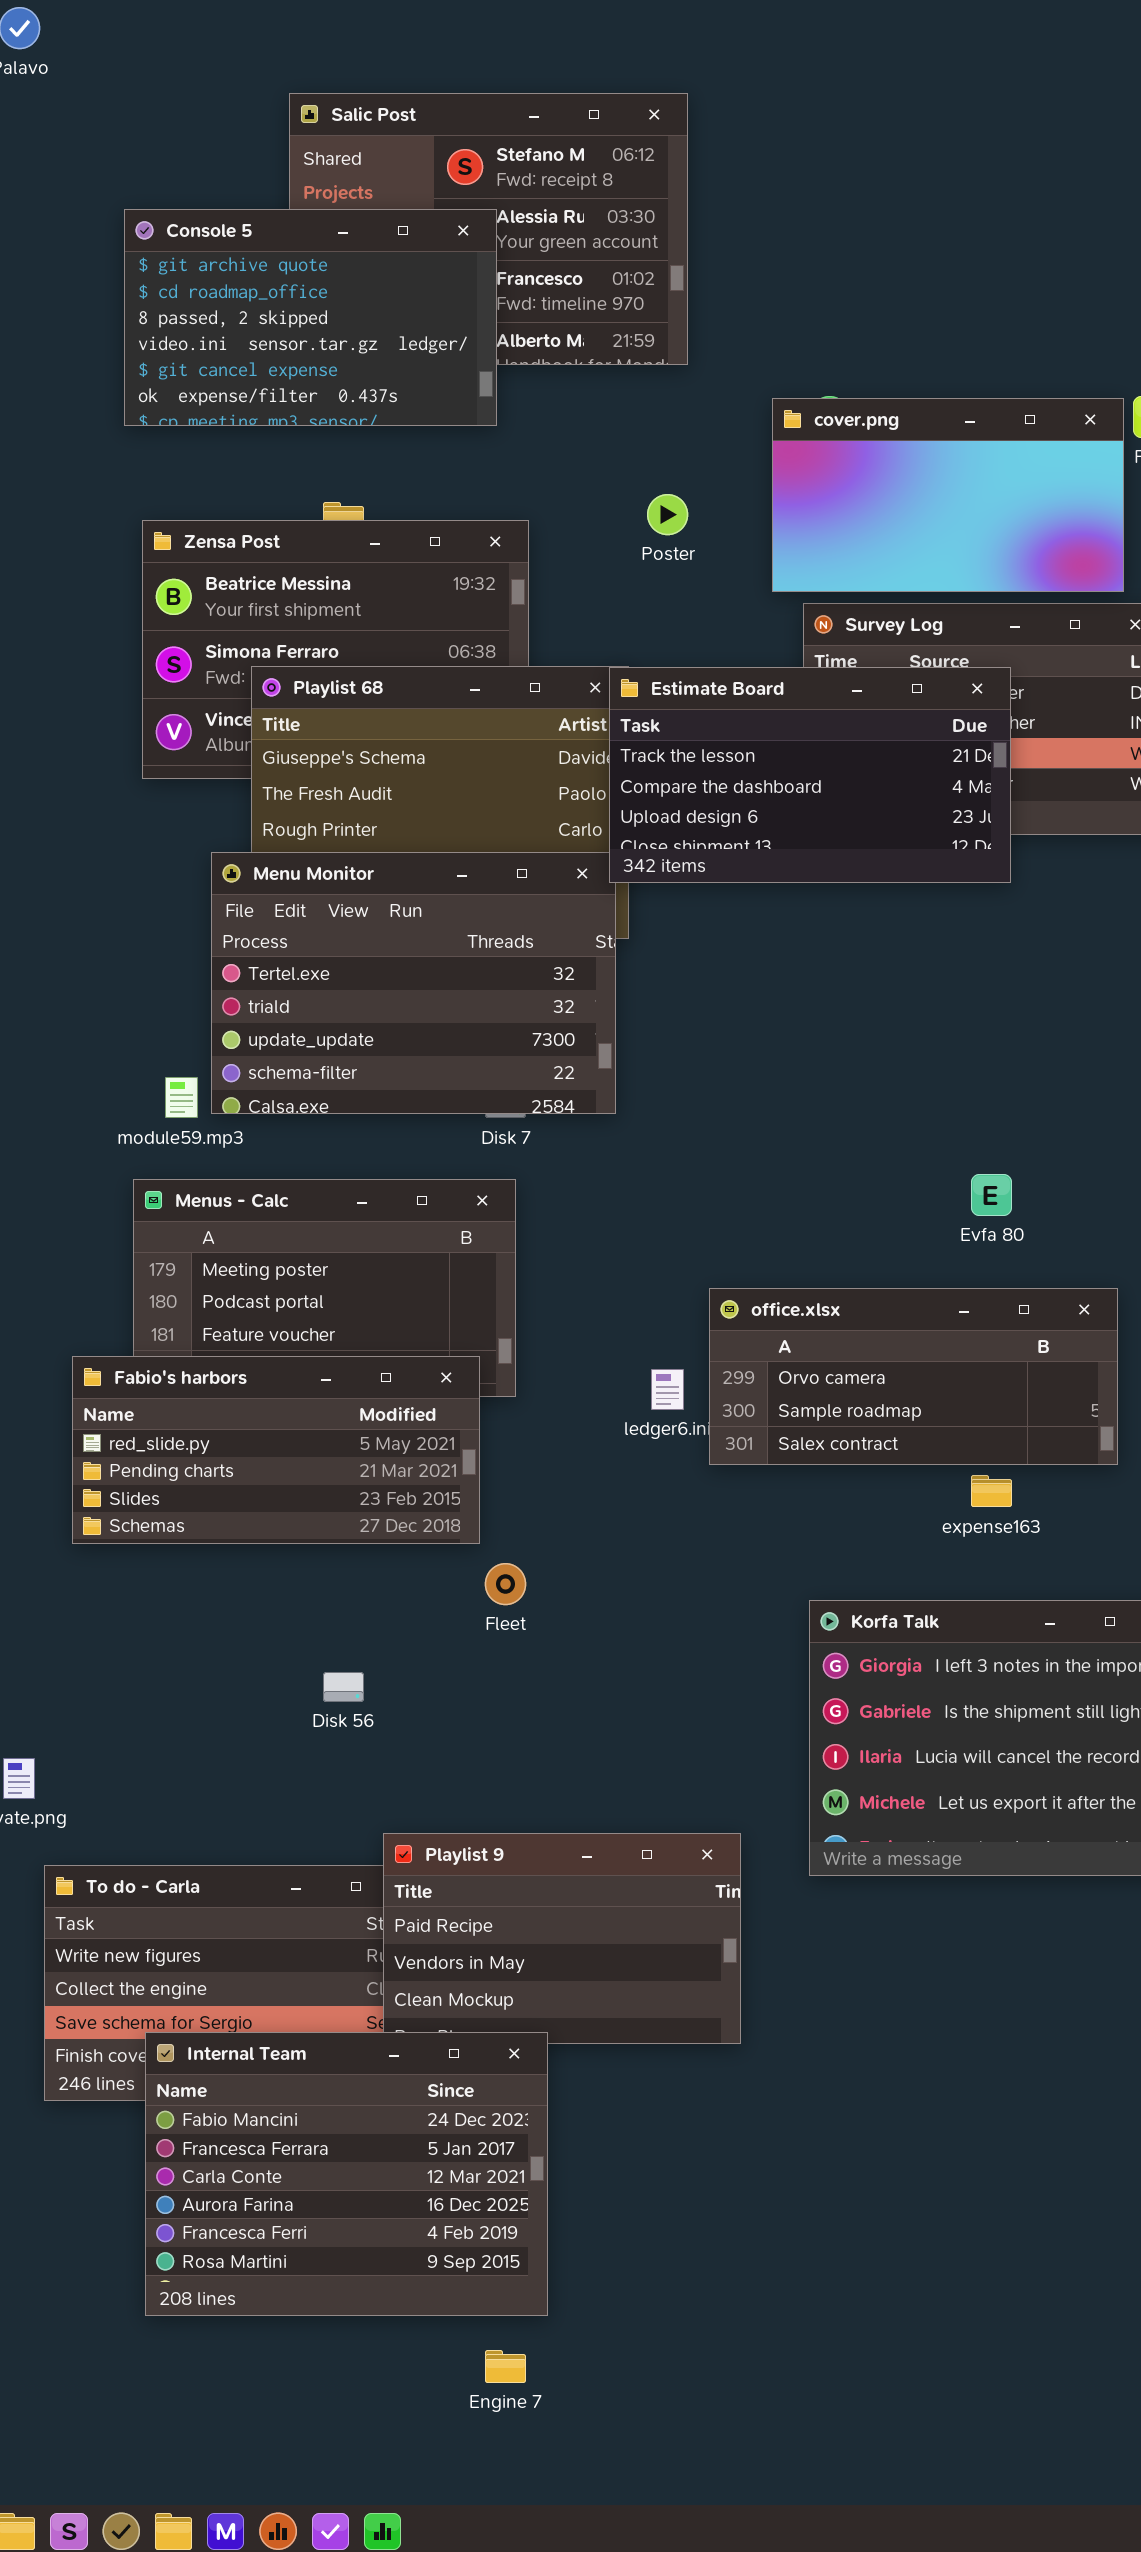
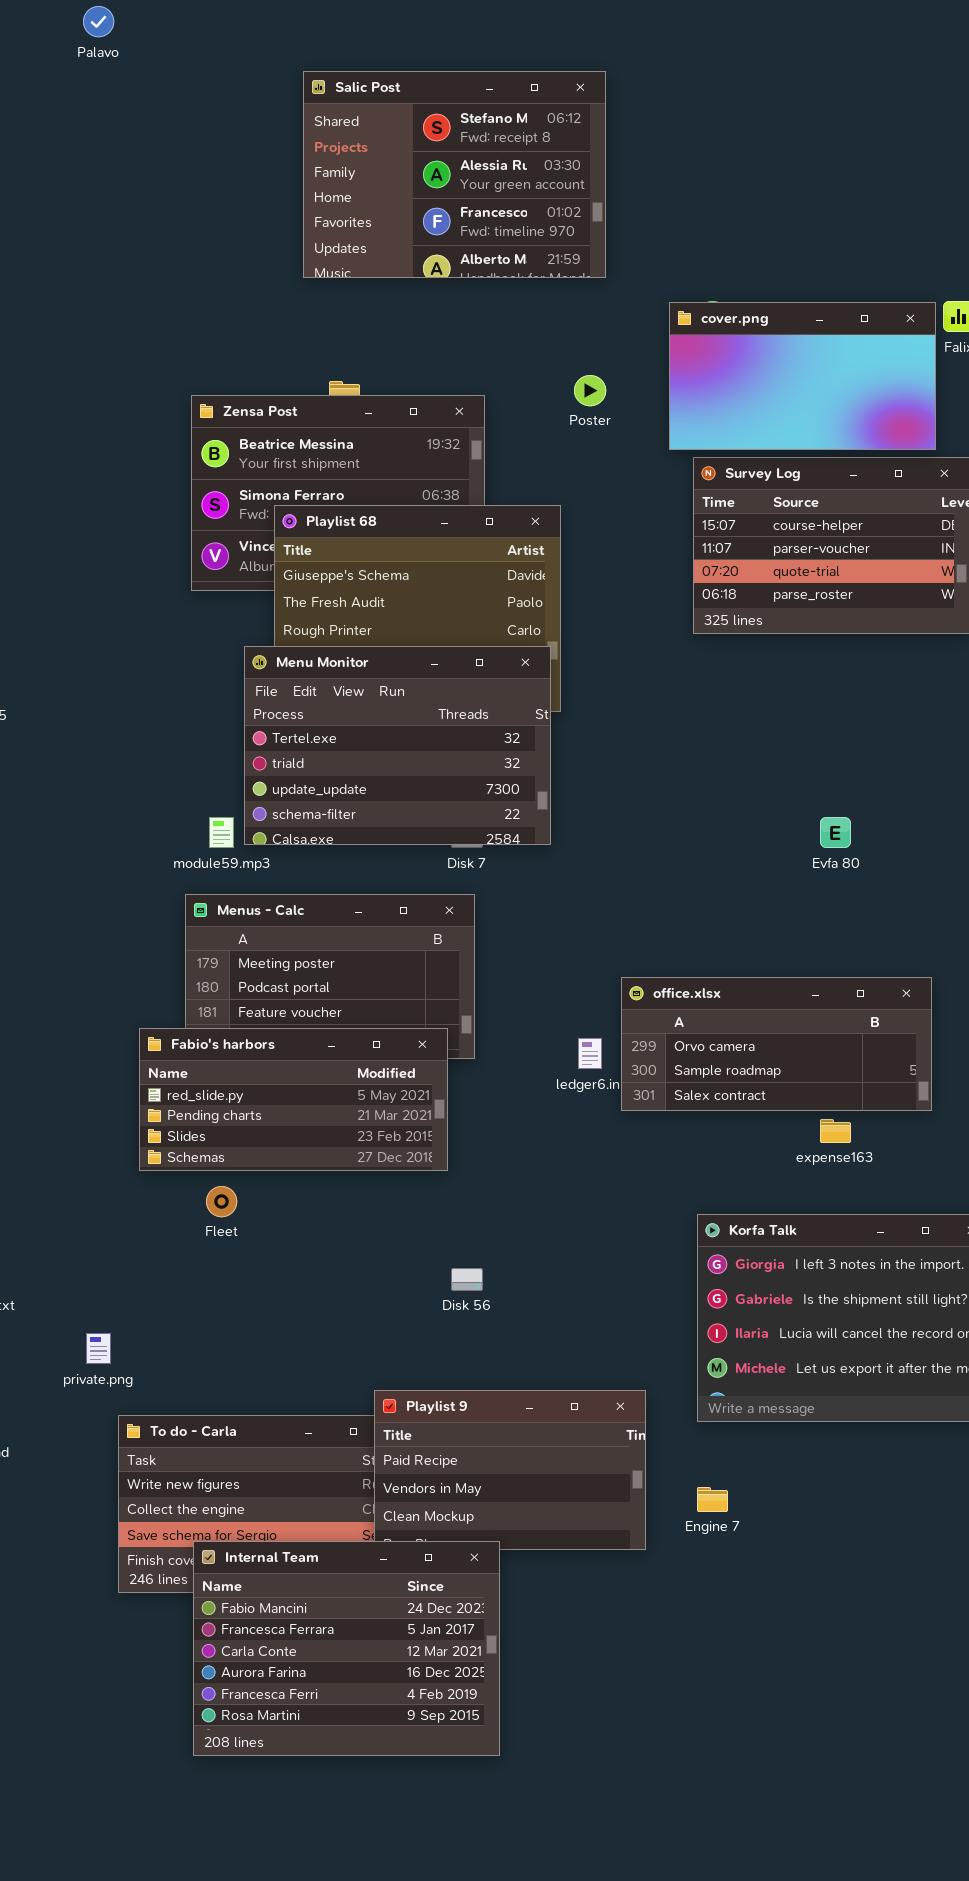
Console 5: [124,209,497,426] -> none, closed
Estimate Board: [609,667,1011,883] -> none, closed
Evfa 80: [971,1174,1012,1216] -> [820,817,851,848], moved
Fleet: [485,1563,526,1605] -> [206,1186,237,1217], moved
Disk 56: [323,1672,364,1702] -> [451,1268,483,1291], moved
Engine 7: [485,2350,526,2383] -> [697,1487,728,1512], moved

